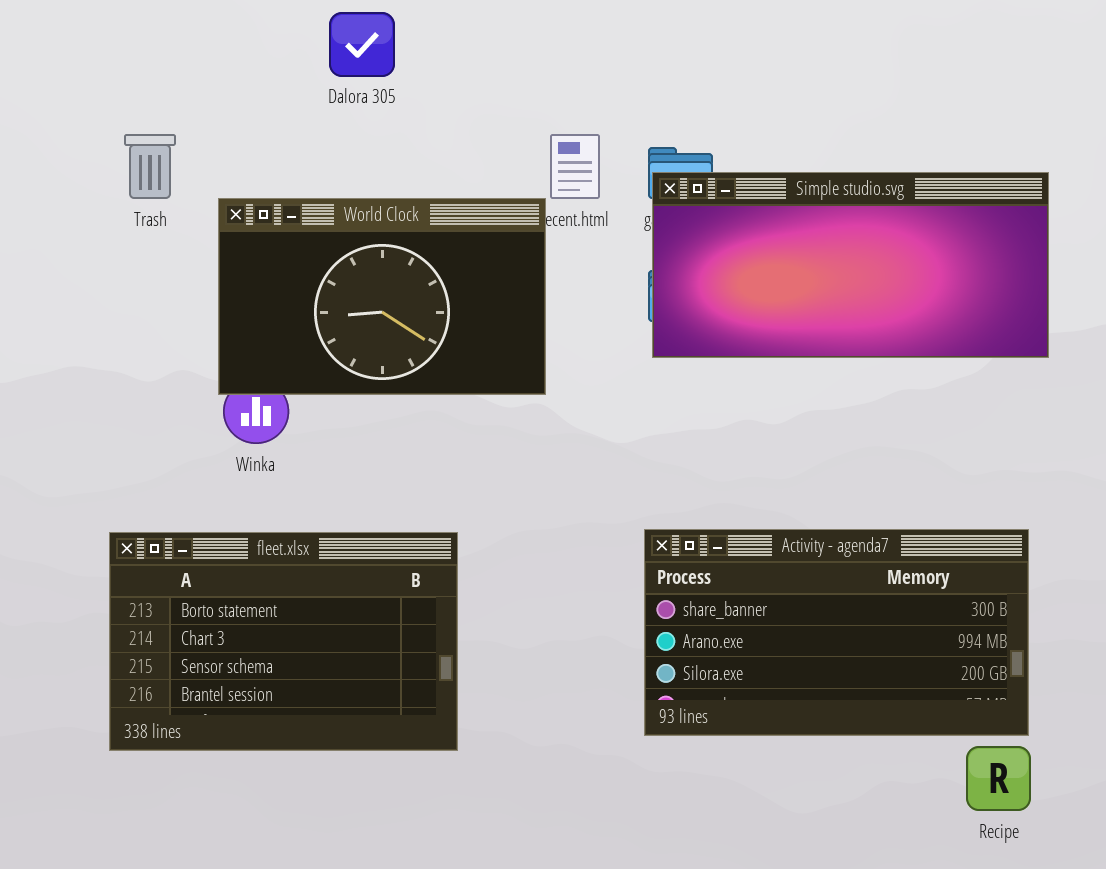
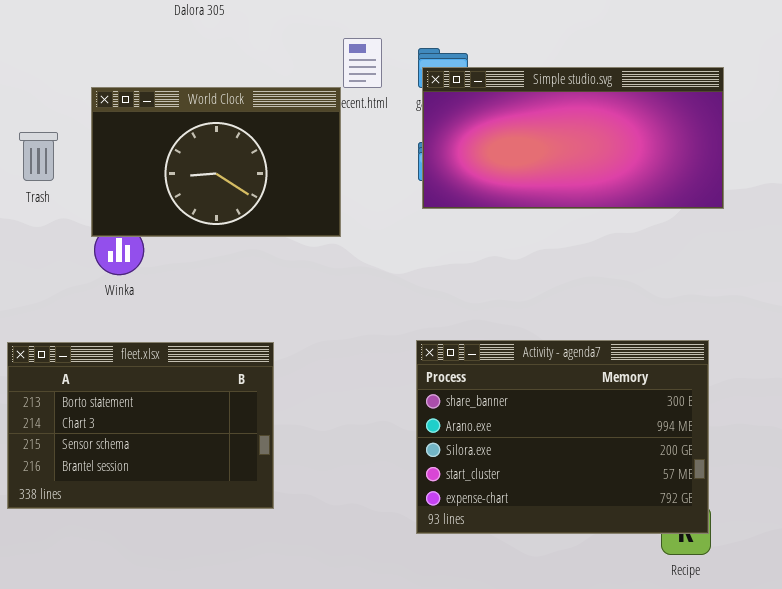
Trash: [124,134,176,199] -> [19,132,58,181], moved
Activity - agenda7: [644,529,1029,736] -> [416,340,709,534], resized

